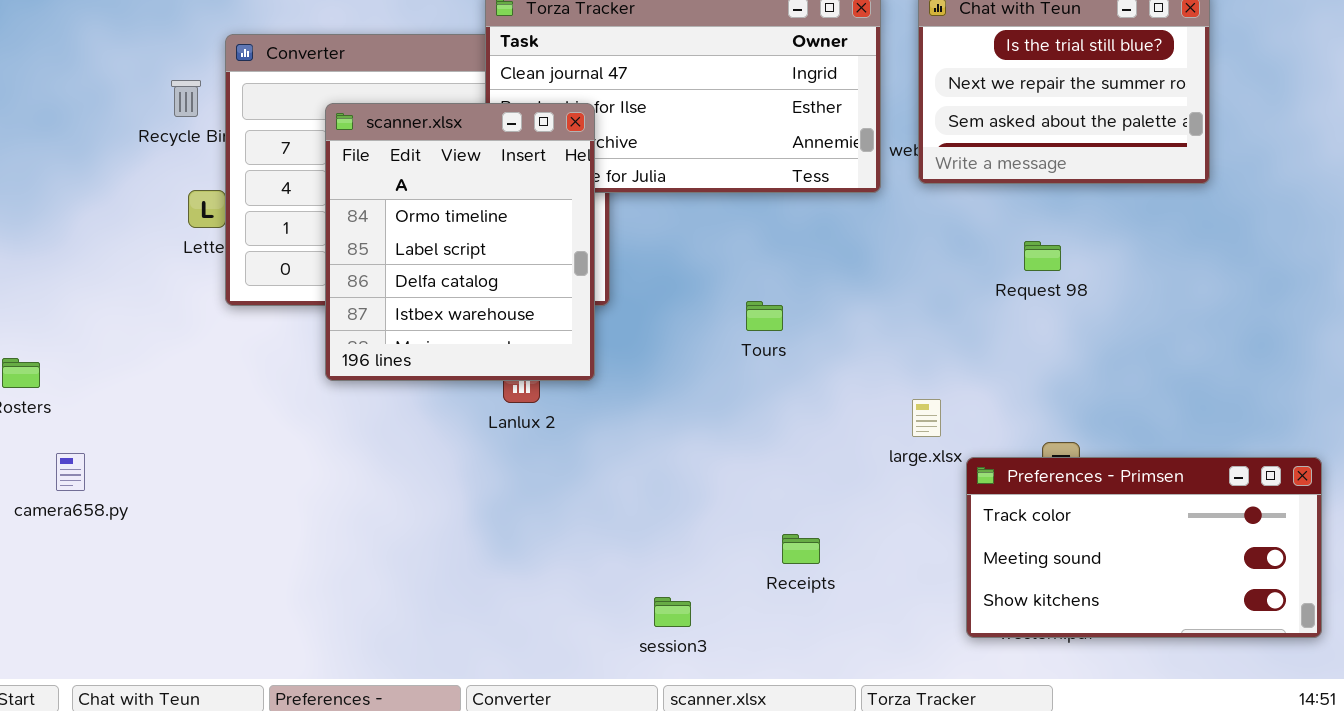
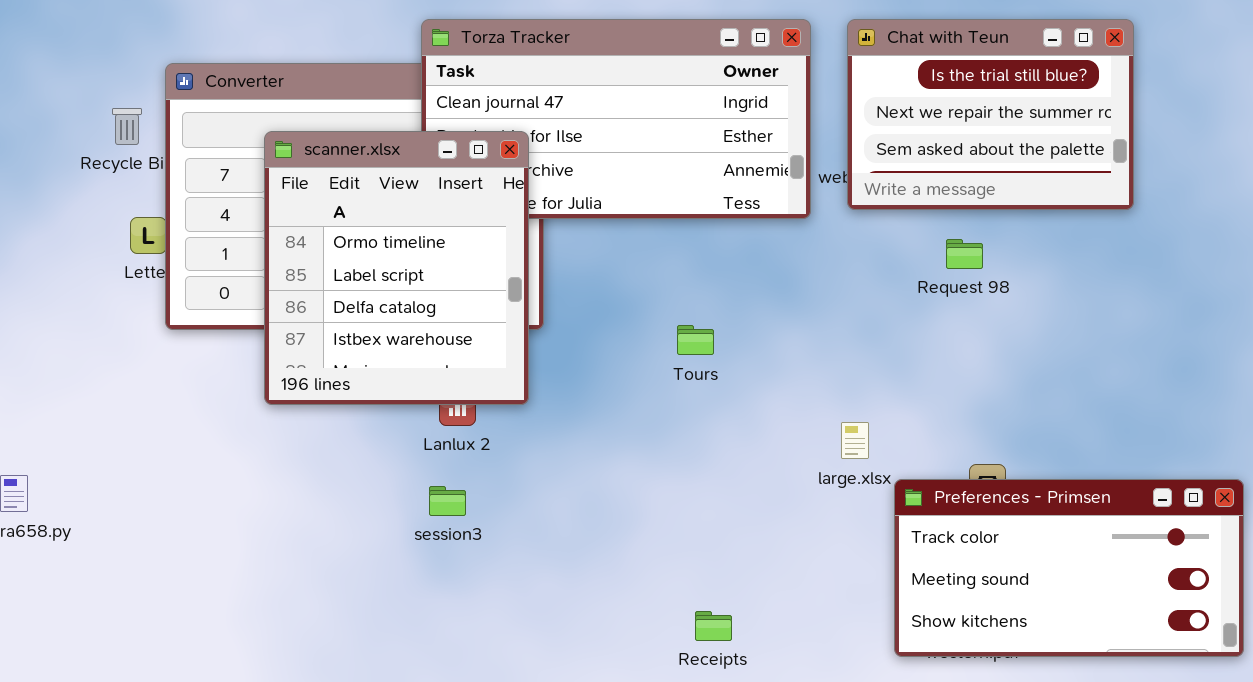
Request 98: [1024,241,1061,271] -> [946,239,983,269], moved
Receipts: [782,534,820,564] -> [695,611,732,641], moved
session3: [654,597,691,627] -> [429,486,466,516], moved

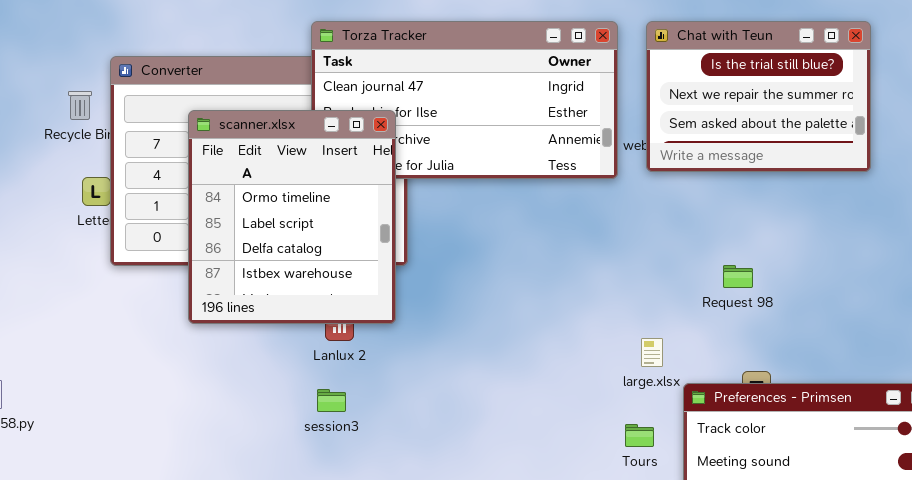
Request 98: [946,239,983,269] -> [723,265,753,288], moved
Tours: [677,325,714,355] -> [625,424,654,447], moved

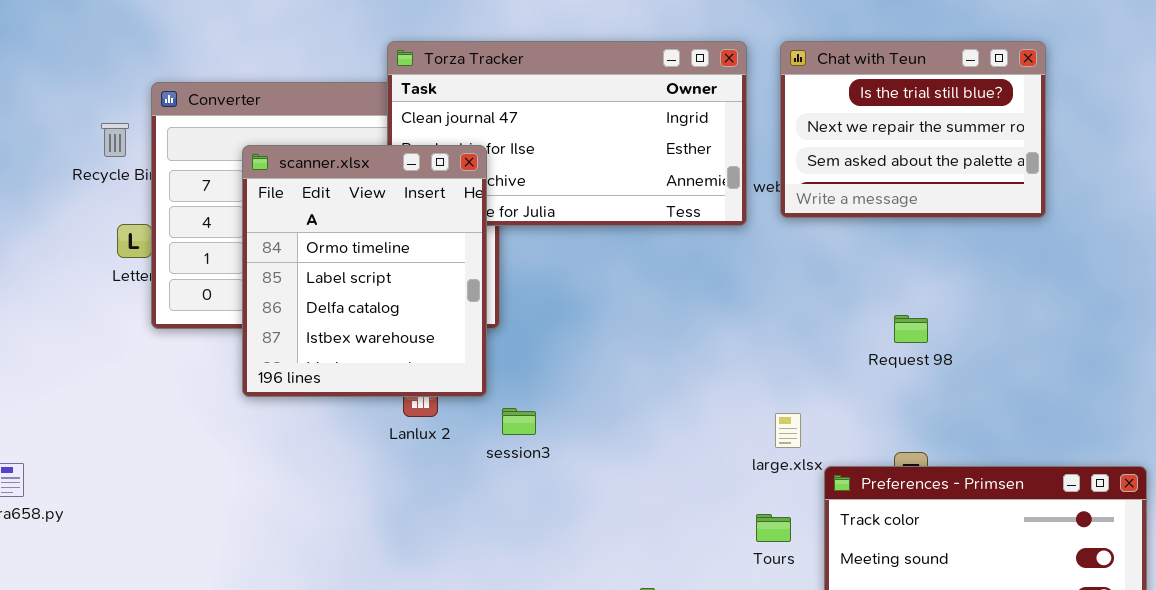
Request 98: [723,265,753,288] -> [894,315,928,343], moved
session3: [317,389,346,412] -> [502,408,536,435], moved

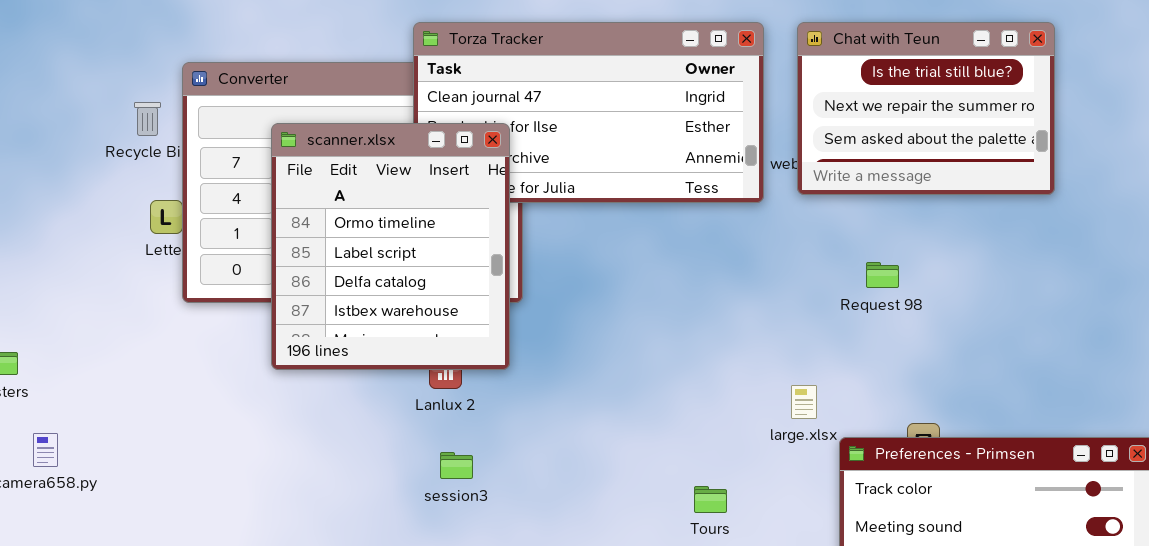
Request 98: [894,315,928,343] -> [866,262,899,288], moved
session3: [502,408,536,435] -> [440,452,473,479], moved
Tours: [756,514,791,542] -> [694,486,727,513], moved

